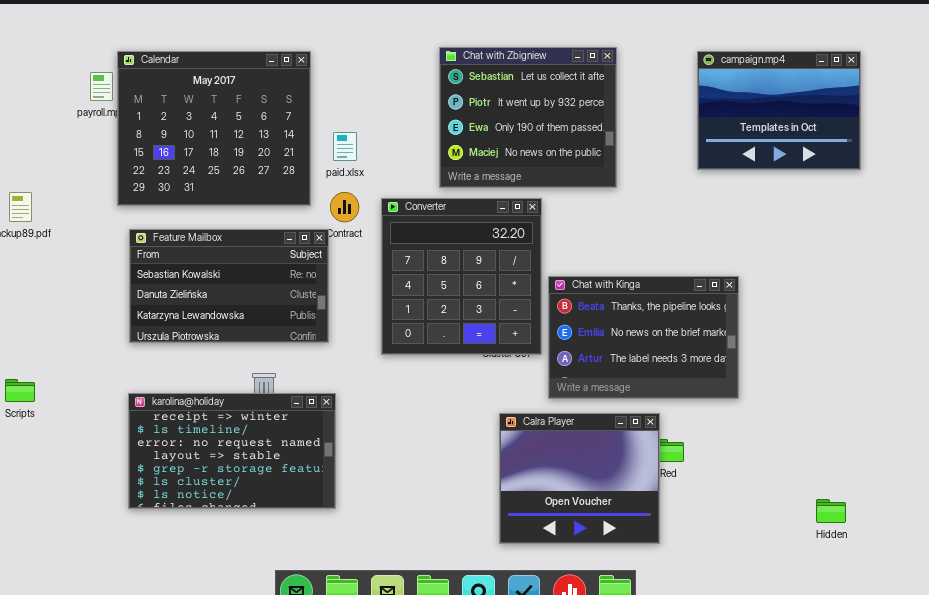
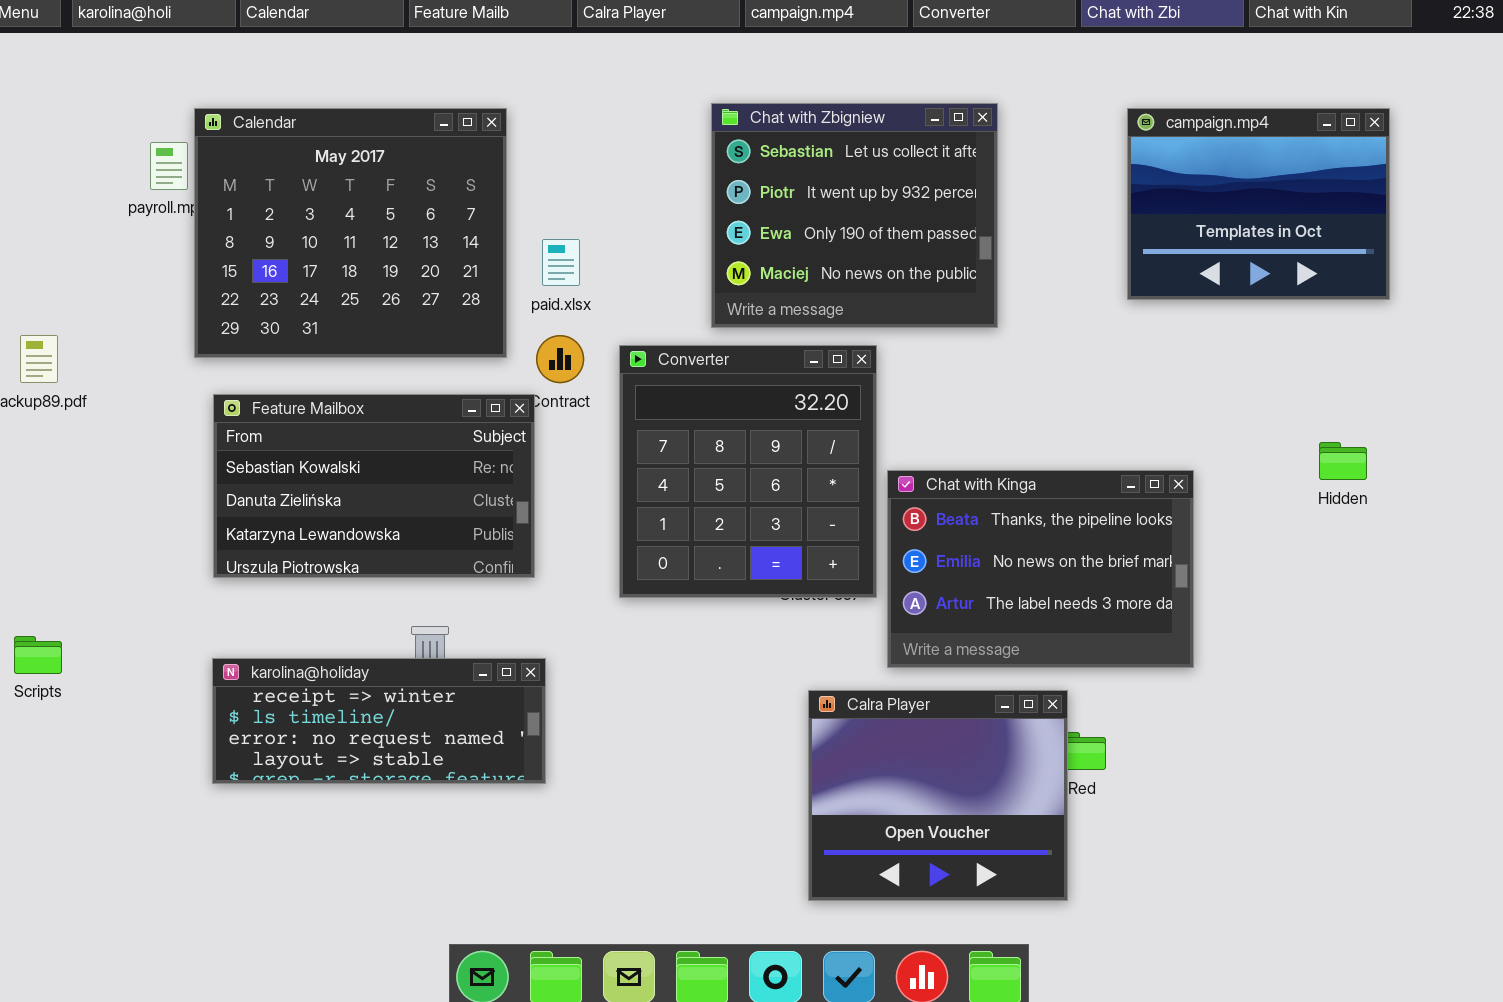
karolina@holiday: [128,393,336,509] -> [212,658,546,784], resized
Hidden: [816,499,846,523] -> [1319,442,1367,480], moved

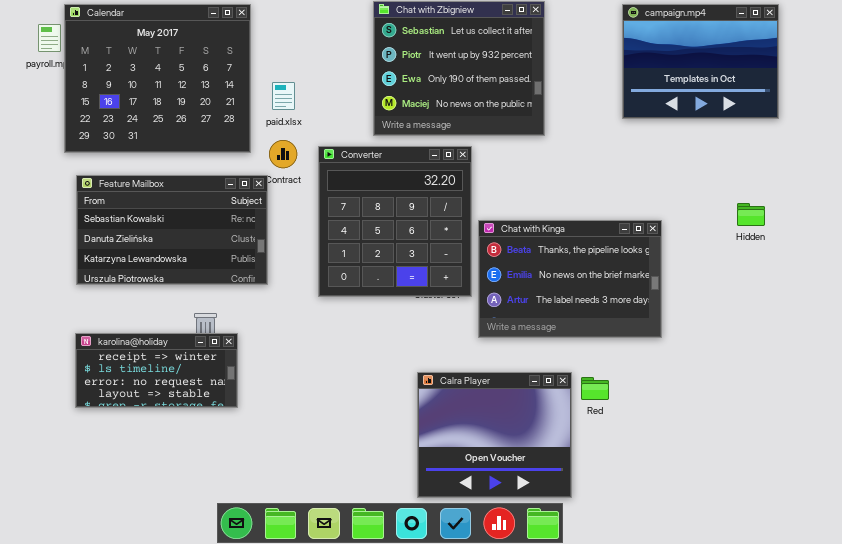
karolina@holiday: [212,658,546,784] -> [75,333,238,408], resized
Calra Player: [808,690,1068,901] -> [417,372,572,498], moved

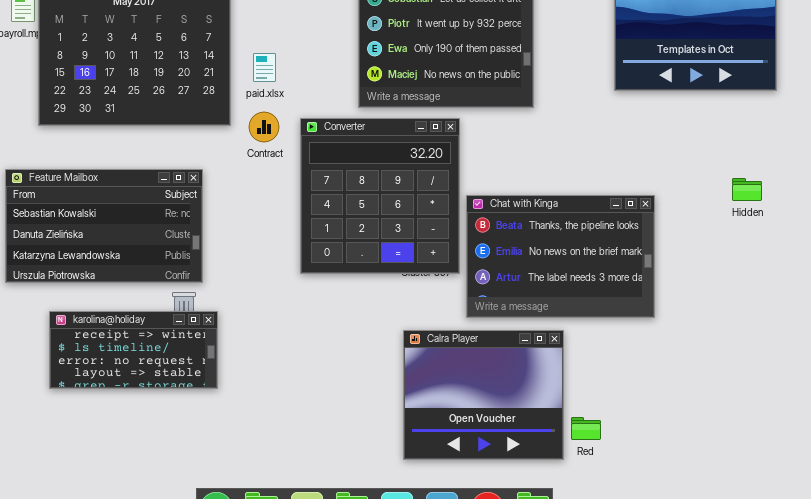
Feature Mailbox: [76,175,268,285] -> [5,169,203,283], moved
Calra Player: [417,372,572,498] -> [403,330,564,460], moved
Red: [581,377,609,400] -> [571,417,601,440], moved

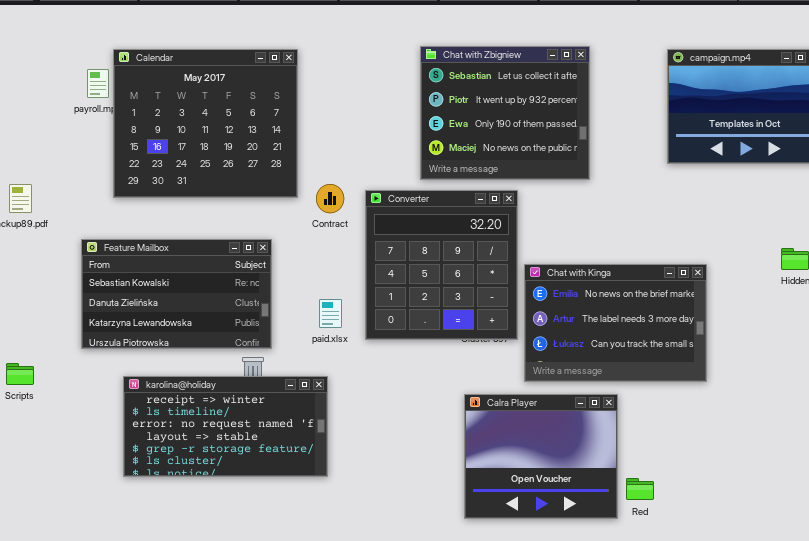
paid.xlsx: [253,53,276,82] -> [319,299,342,328], moved
Chat with Kinga: [466,195,655,318] -> [524,264,707,382], scrolled down 1 row
karolina@holiday: [49,311,218,389] -> [123,376,328,477], resized

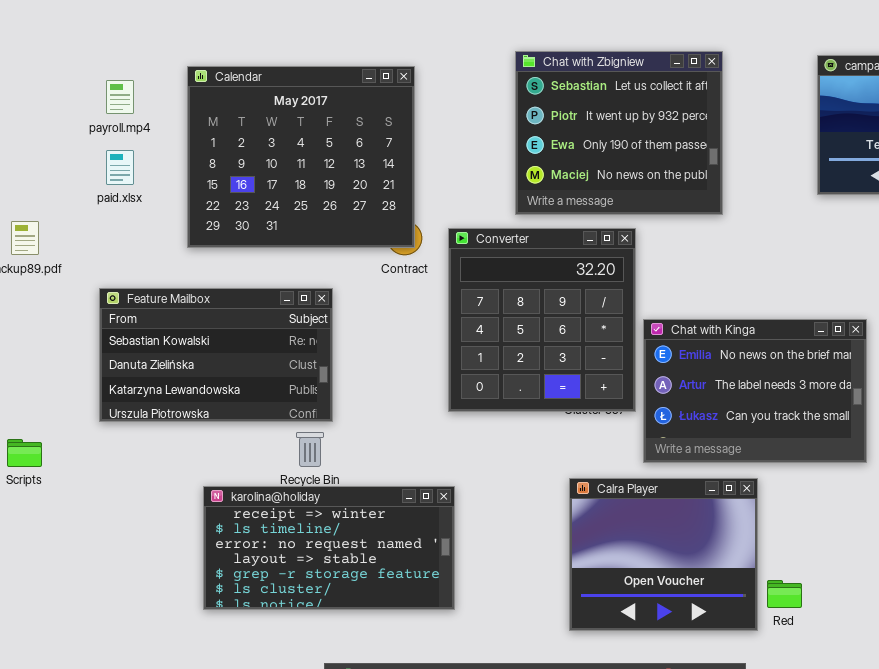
Calendar: [113,49,298,198] -> [187,66,415,248], moved
paid.xlsx: [319,299,342,328] -> [106,150,134,185], moved
karolina@holiday: [123,376,328,477] -> [203,486,455,610], moved

